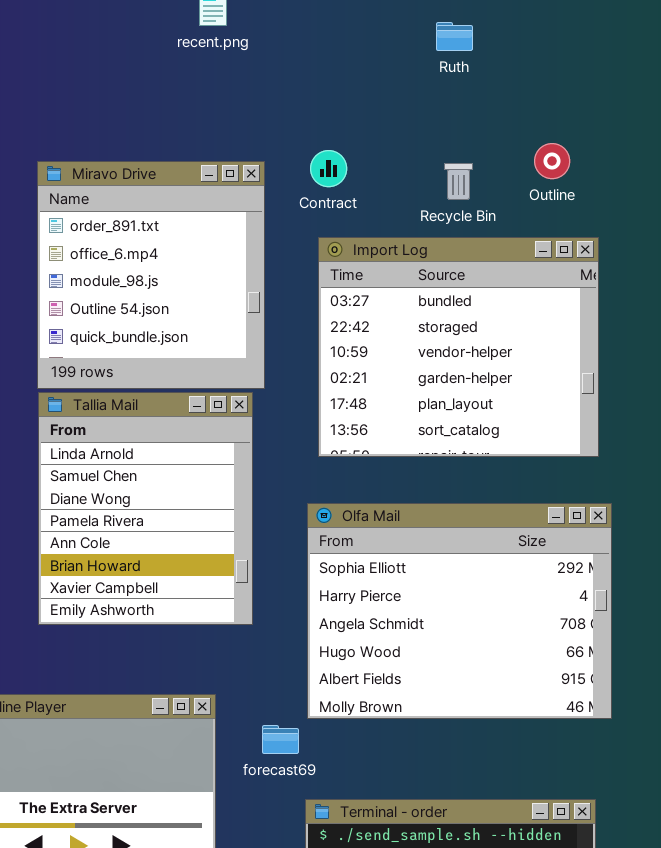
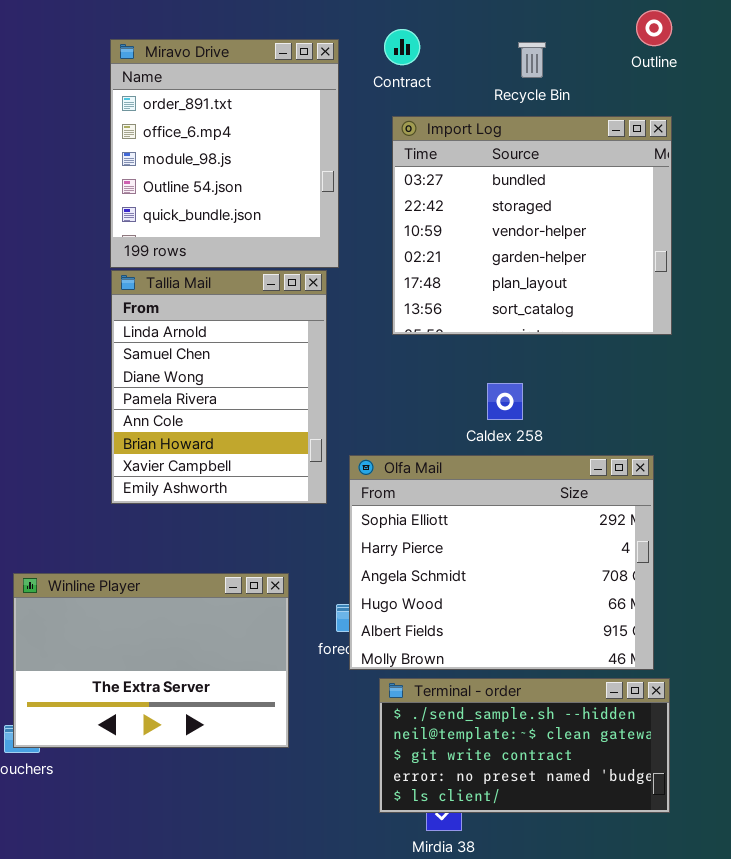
Outline: [534,143,570,179] -> [636,10,672,46], moved
Olfa Mail: [307,503,612,719] -> [349,455,654,670], moved

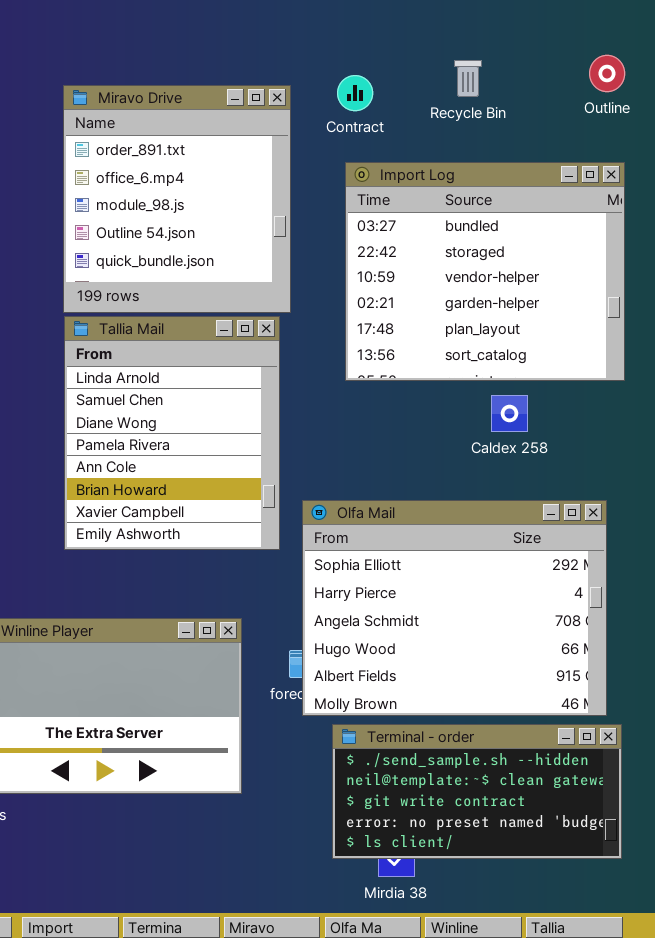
Recycle Bin: [518,42,546,78] -> [454,60,482,97], moved
Caldex 258: [487,383,523,420] -> [491,395,528,432], moved

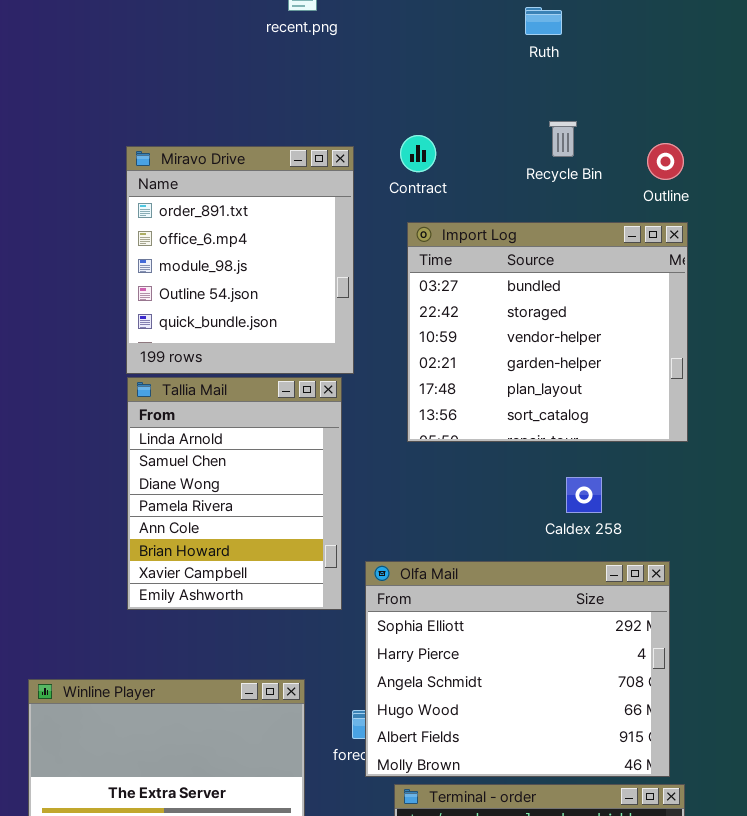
Outline: [589,55,625,92] -> [647,143,684,180], moved
Recycle Bin: [454,60,482,97] -> [549,121,577,157], moved
Caldex 258: [491,395,528,432] -> [566,477,602,513], moved

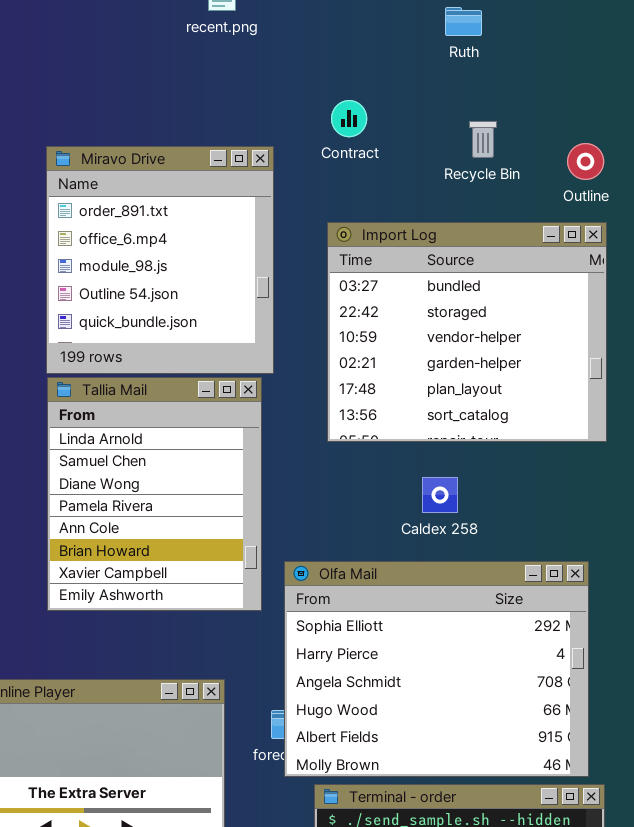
Contract: [400,135,436,172] -> [331,100,367,137], moved
Caldex 258: [566,477,602,513] -> [422,477,458,513], moved

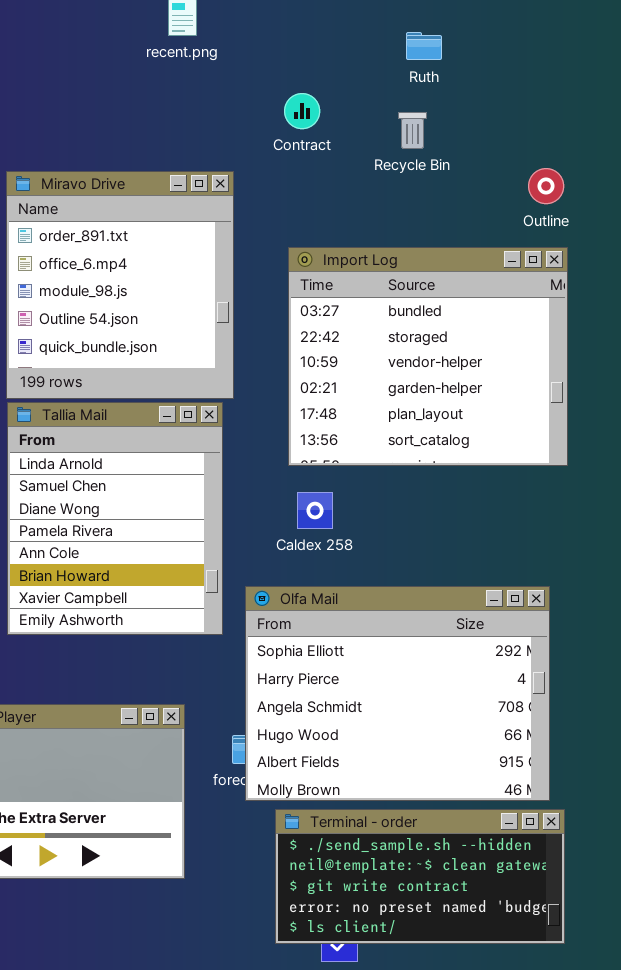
Contract: [331,100,367,137] -> [284,93,320,129], moved
Recycle Bin: [469,121,497,158] -> [398,112,427,149], moved
Caldex 258: [422,477,458,513] -> [297,492,333,529], moved

